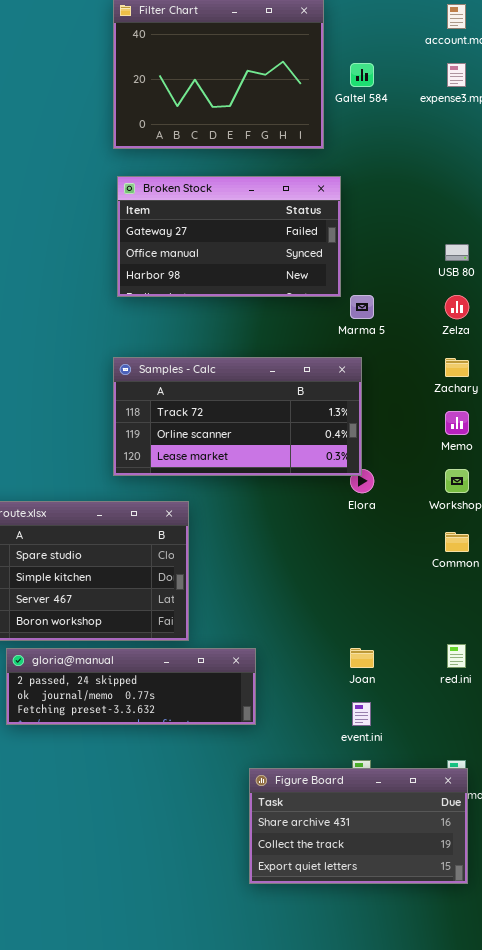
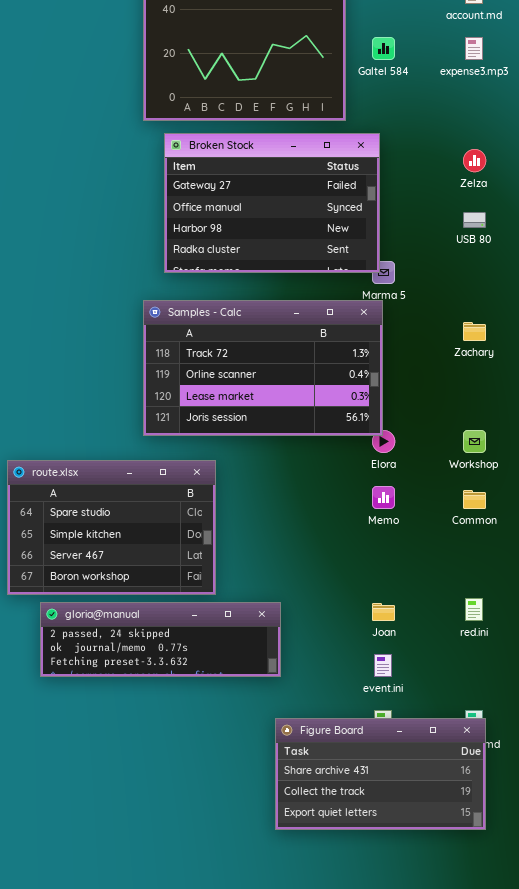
Broken Stock: [117,176,341,297] -> [164,133,380,273], moved, resized
Zelza: [445,295,469,319] -> [463,149,486,172], moved
Samples - Calc: [113,357,362,476] -> [143,300,383,436], resized
Memo: [445,411,469,435] -> [372,486,395,509], moved

